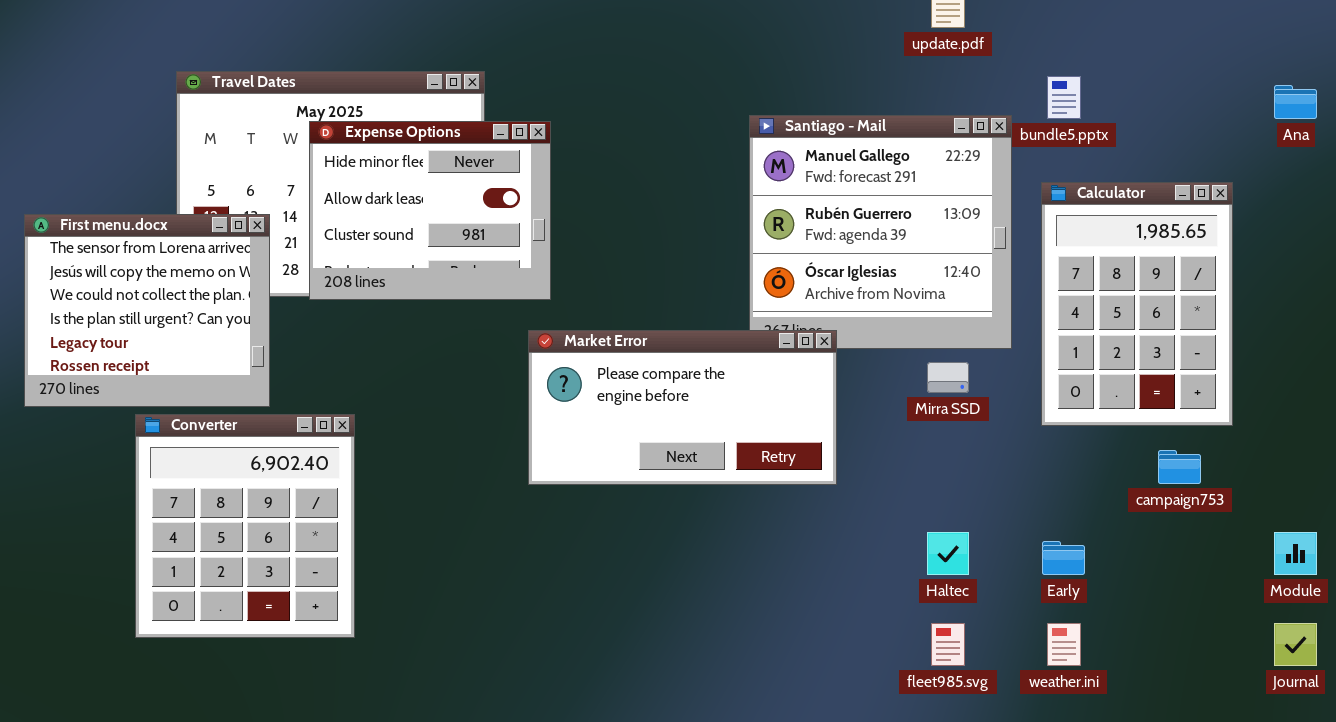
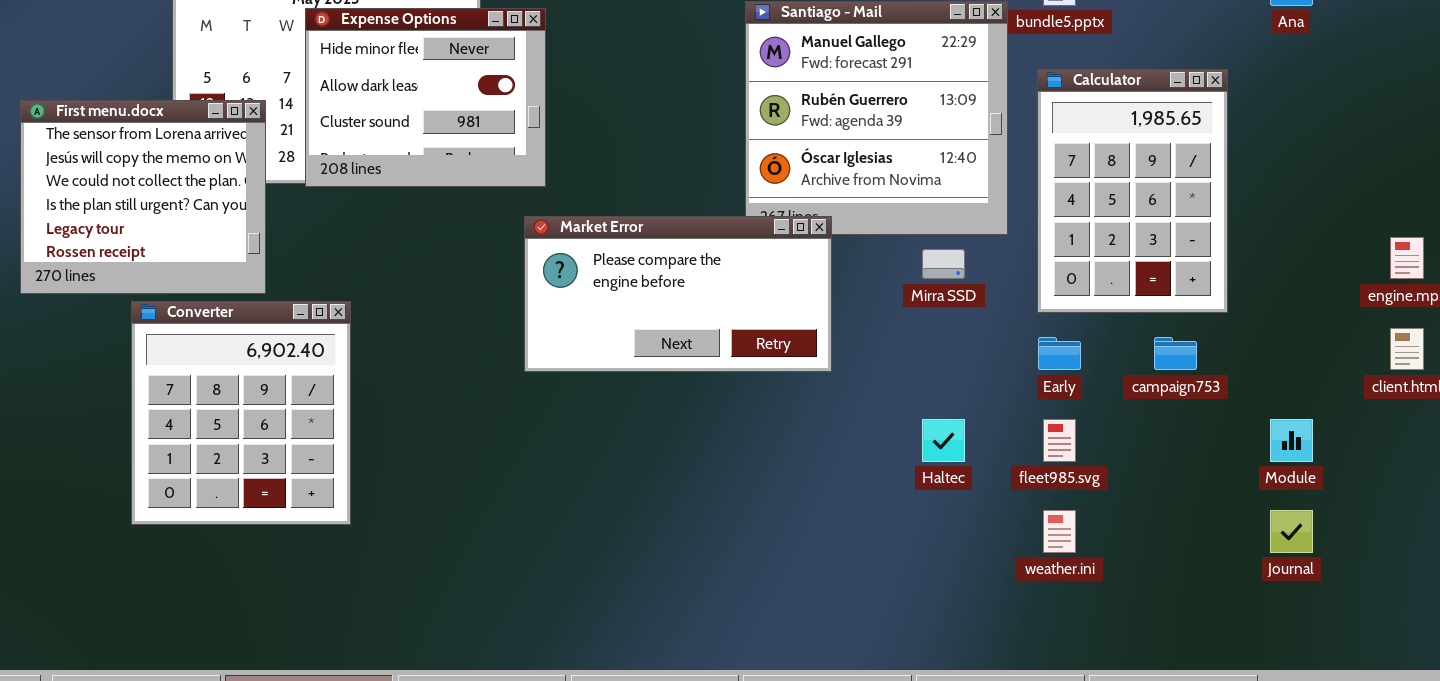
Early: [1042,541,1085,575] -> [1038,337,1081,370], moved
fleet985.svg: [931,623,965,666] -> [1043,419,1076,462], moved

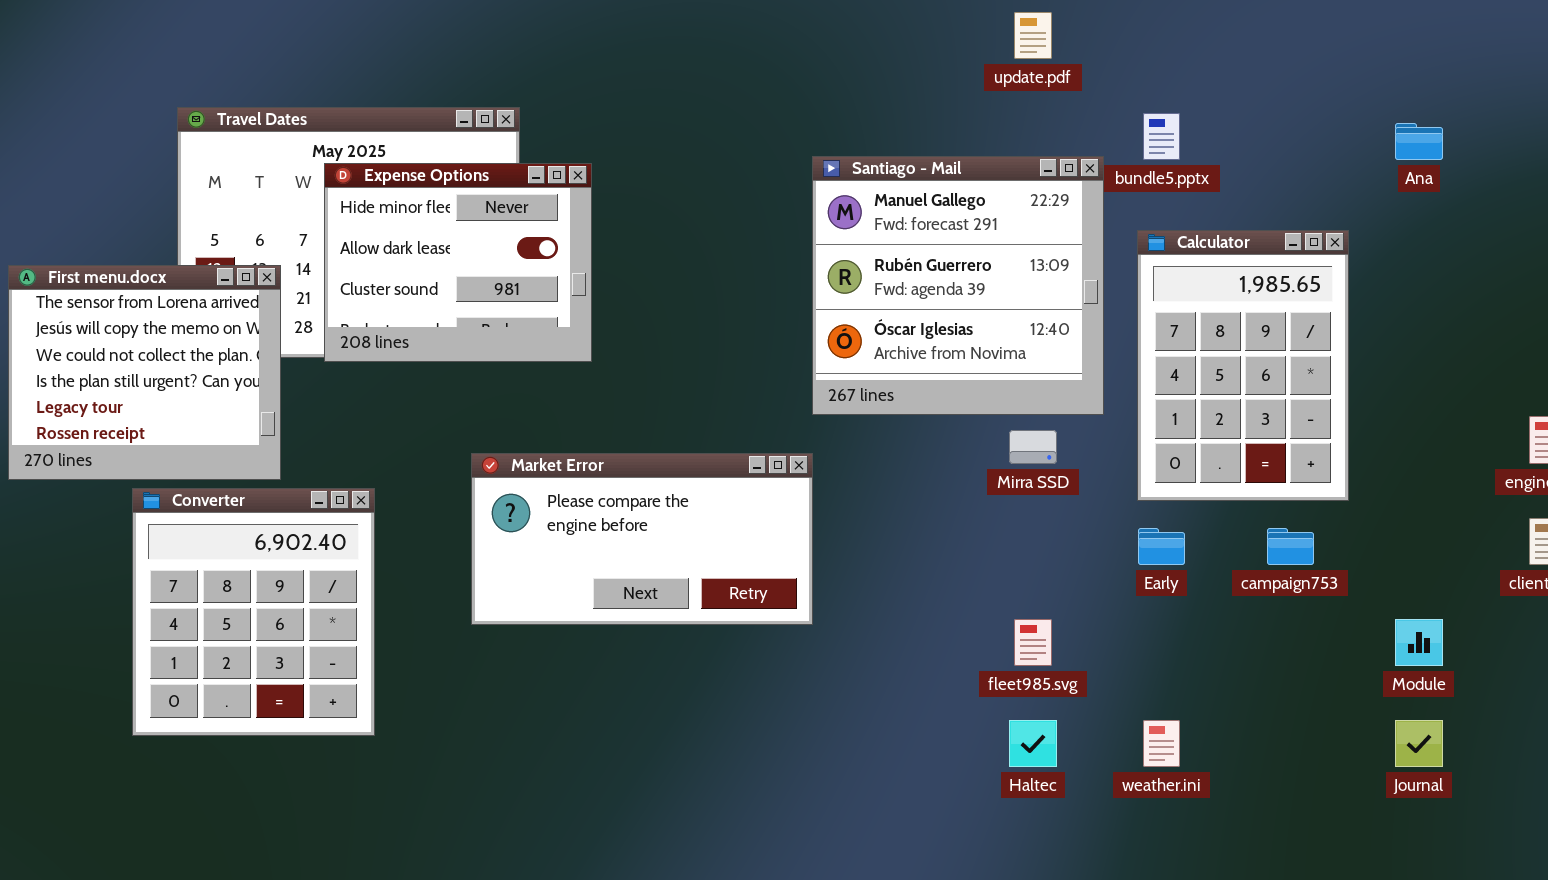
Market Error: [524,216,832,372] -> [471,453,813,625], moved
Haltec: [922,419,965,462] -> [1009,720,1057,767], moved
fleet985.svg: [1043,419,1076,462] -> [1014,619,1052,666], moved

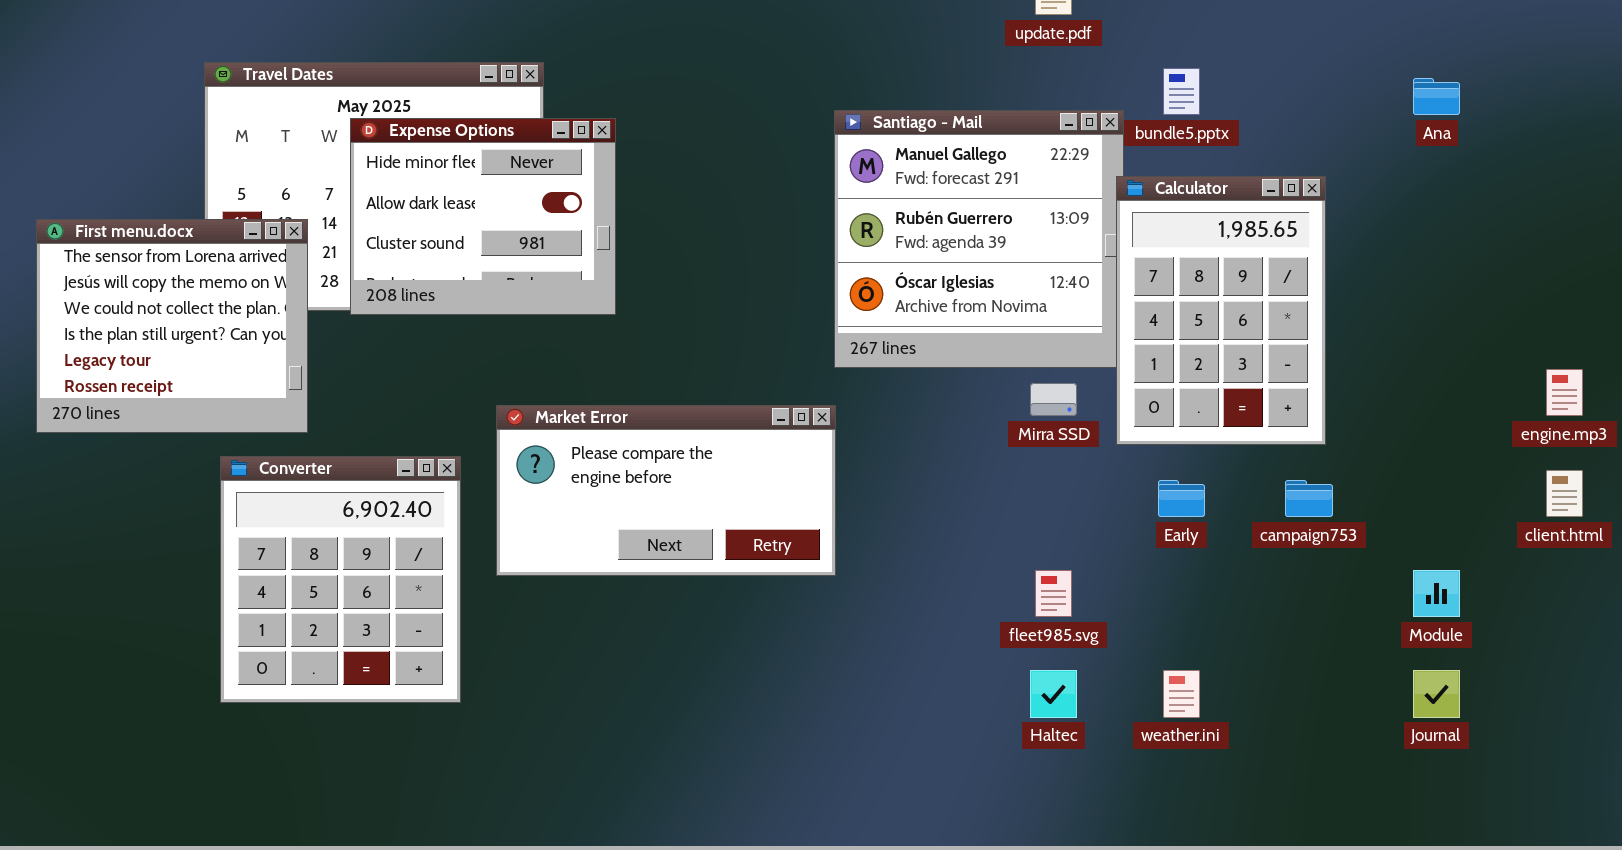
Calculator: [1137,230,1349,501] -> [1116,176,1326,445], moved
Converter: [132,488,375,736] -> [220,456,461,703], moved

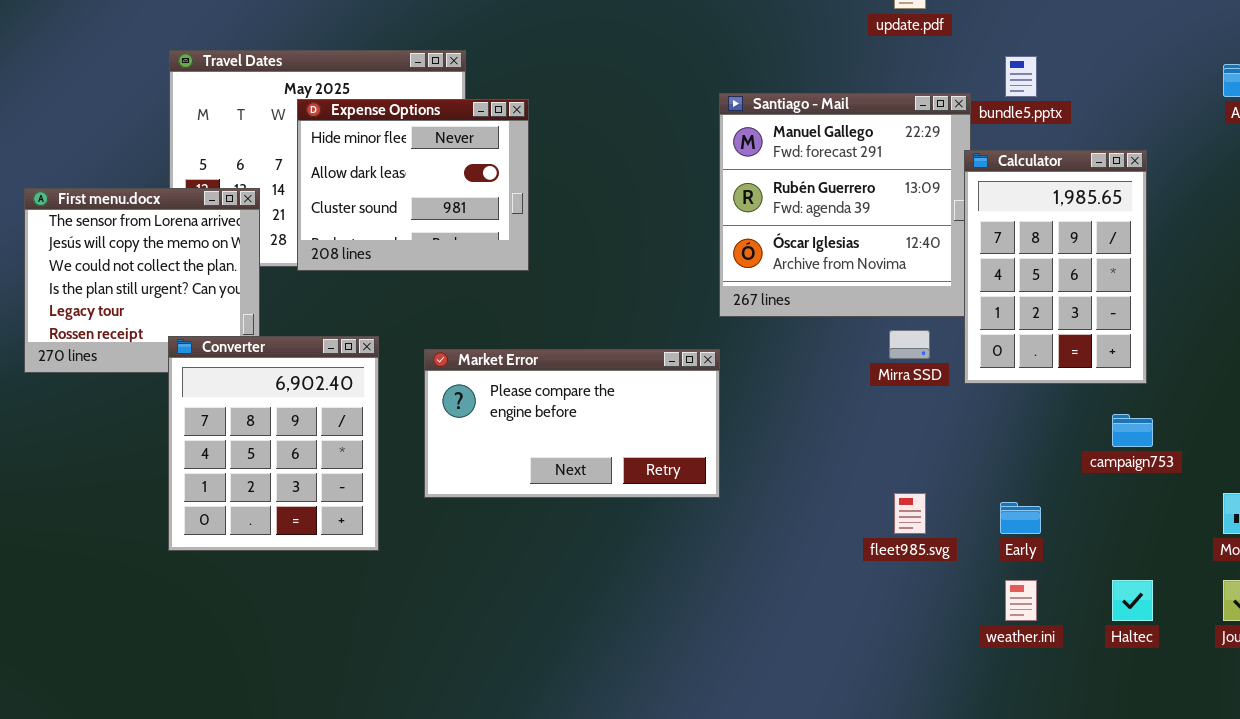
Converter: [220,456,461,703] -> [168,336,379,551], moved
Early: [1158,480,1205,517] -> [1000,502,1041,534], moved
Haltec: [1030,670,1077,718] -> [1112,580,1153,621], moved

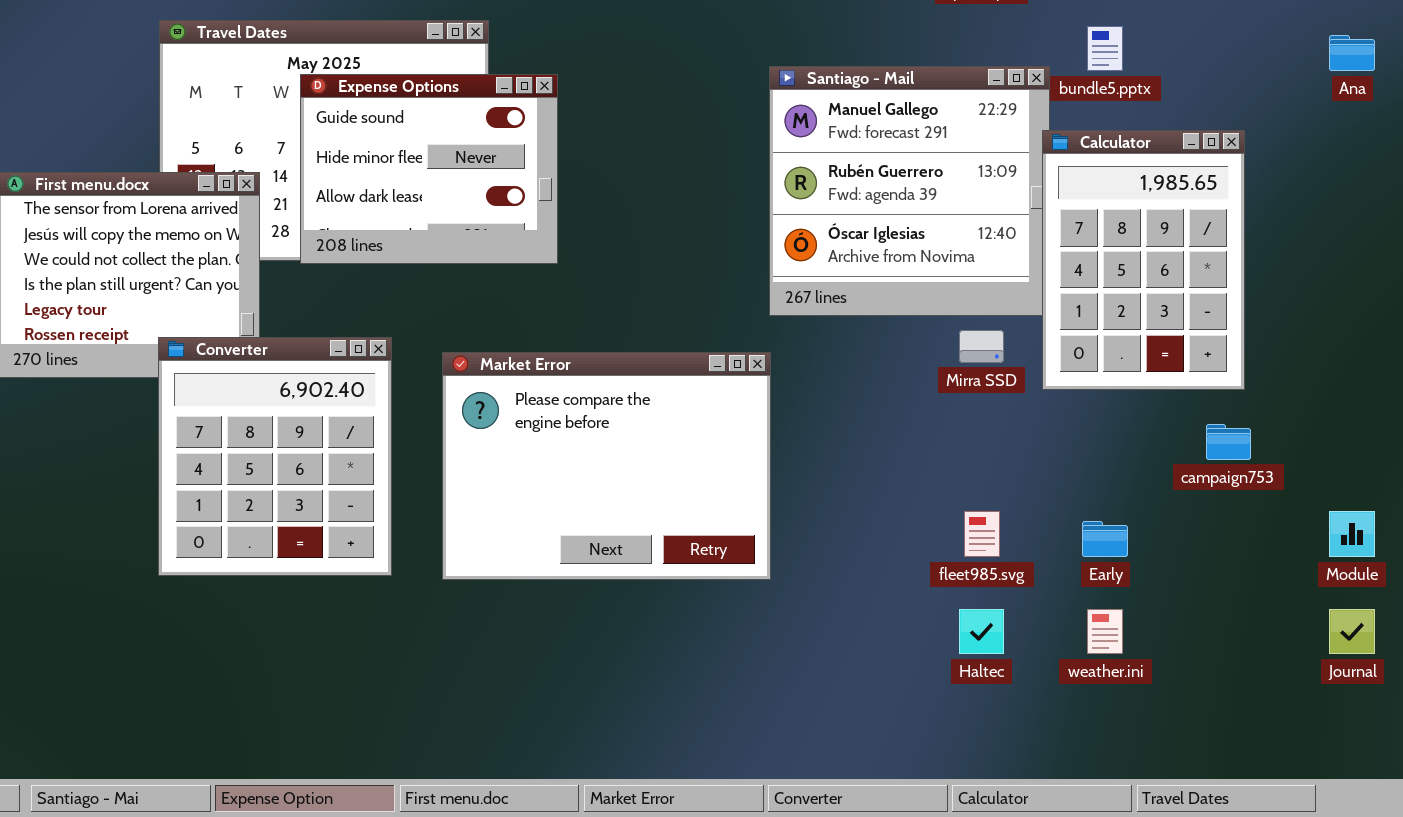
Expense Options: [297,99,529,271] -> [300,74,558,264], scrolled up 1 row
Market Error: [424,349,720,498] -> [442,352,771,580], resized
Haltec: [1112,580,1153,621] -> [959,609,1004,654], moved

